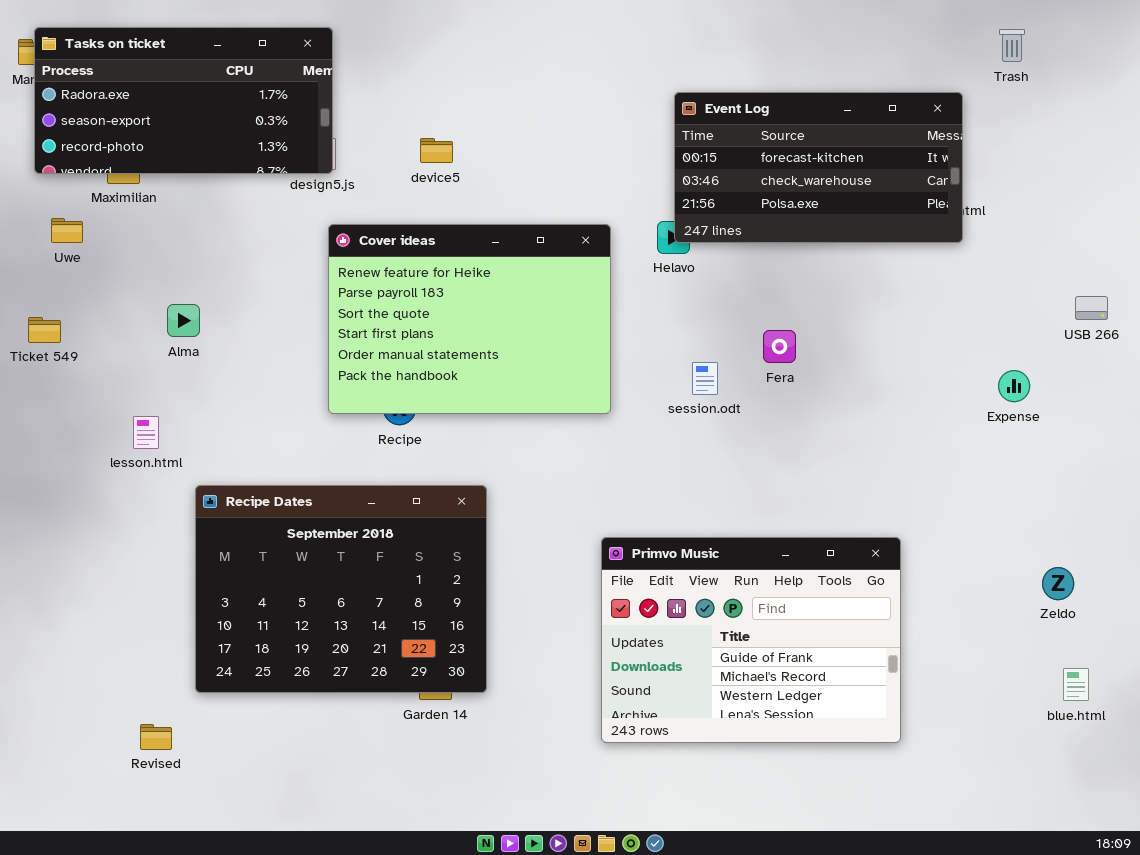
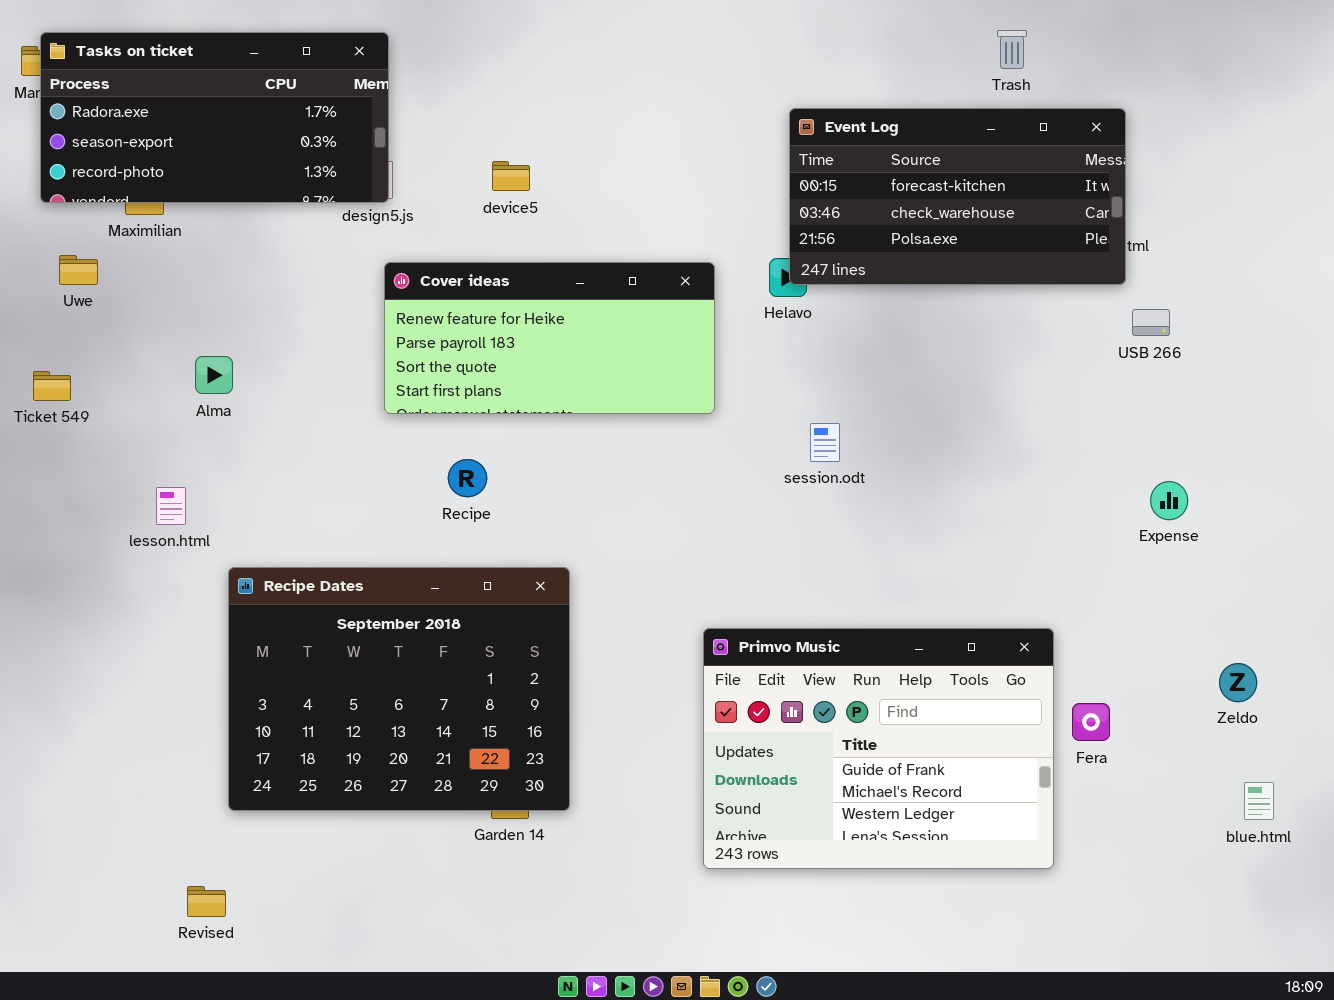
Trash: [999,29,1025,62] -> [997,30,1027,69], moved
Cover ideas: [328,224,611,414] -> [384,262,715,414], resized
USB 266: [1075,296,1108,320] -> [1132,309,1170,336], moved
Fera: [763,330,796,363] -> [1072,703,1110,741], moved
Expense: [998,370,1030,402] -> [1150,481,1188,520], moved
Revised: [140,724,172,750] -> [187,886,226,917], moved

